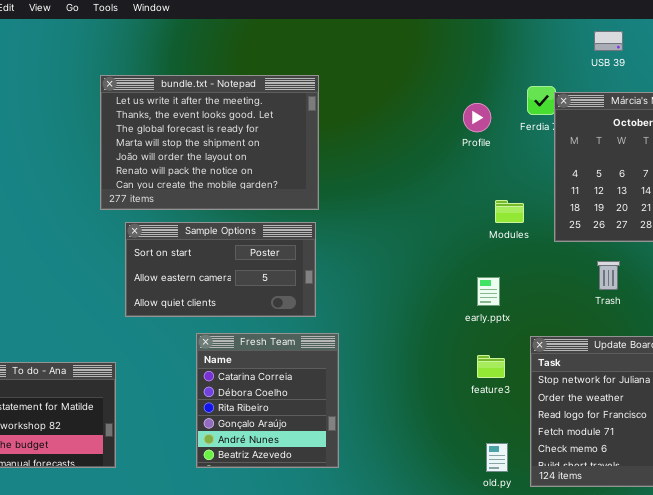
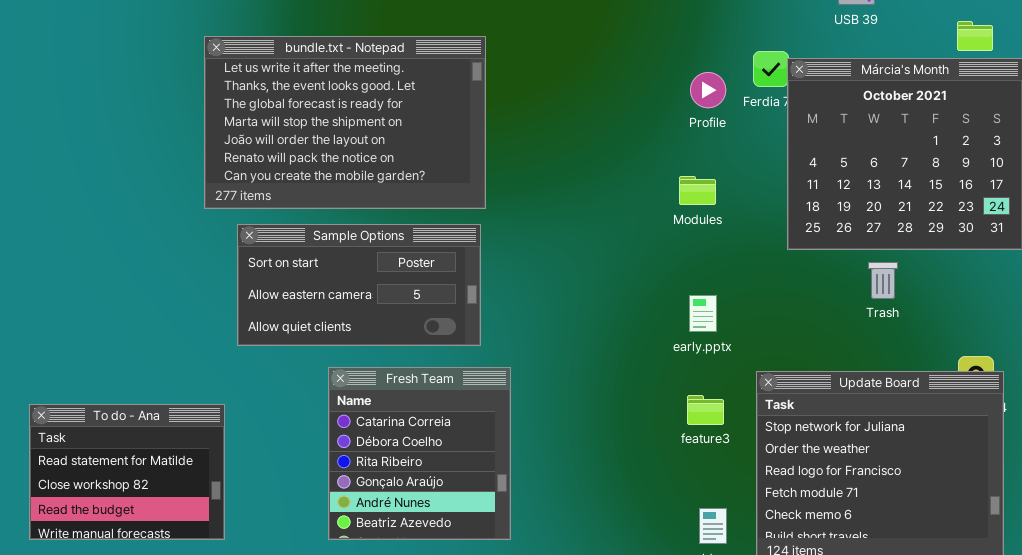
Profile: [463,103,491,132] -> [690,72,726,108], moved
Modules: [495,200,524,223] -> [679,176,716,205], moved
Trash: [597,261,620,290] -> [868,262,898,299], moved

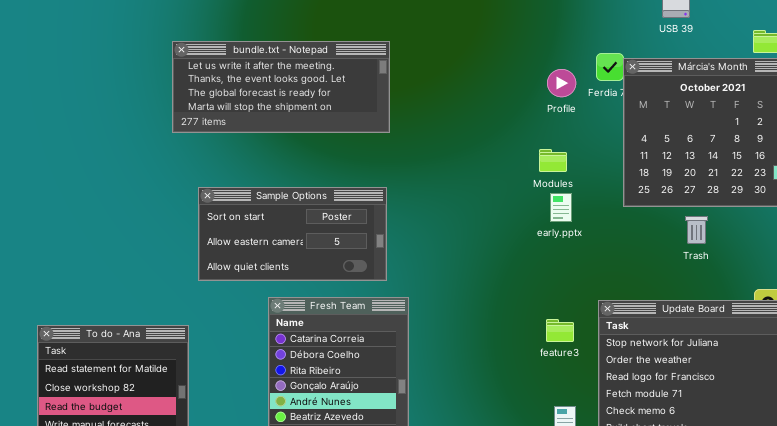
bundle.txt - Notepad: [204,36,486,209] -> [172,41,390,133], resized
early.pptx: [689,295,717,332] -> [550,193,572,222], moved

